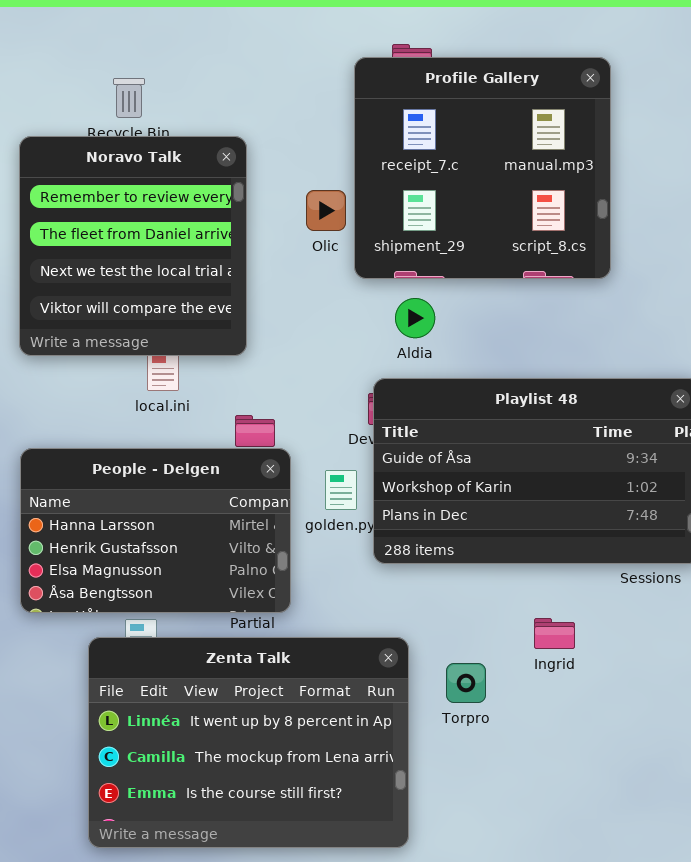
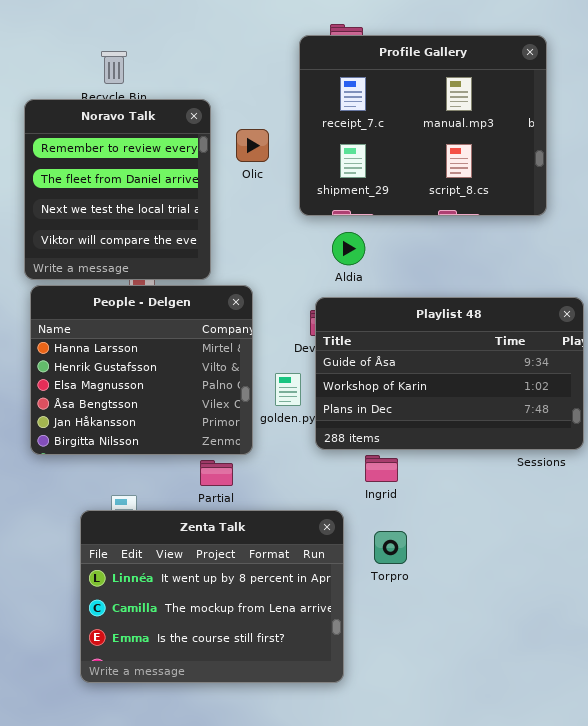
Profile Gallery: [354,57,611,279] -> [299,35,547,216], resized
Olic: [306,190,346,231] -> [236,129,269,162], moved
People - Delgen: [20,448,291,613] -> [30,285,253,455], moved, resized
Ingrid: [534,618,575,649] -> [365,455,398,482], moved

